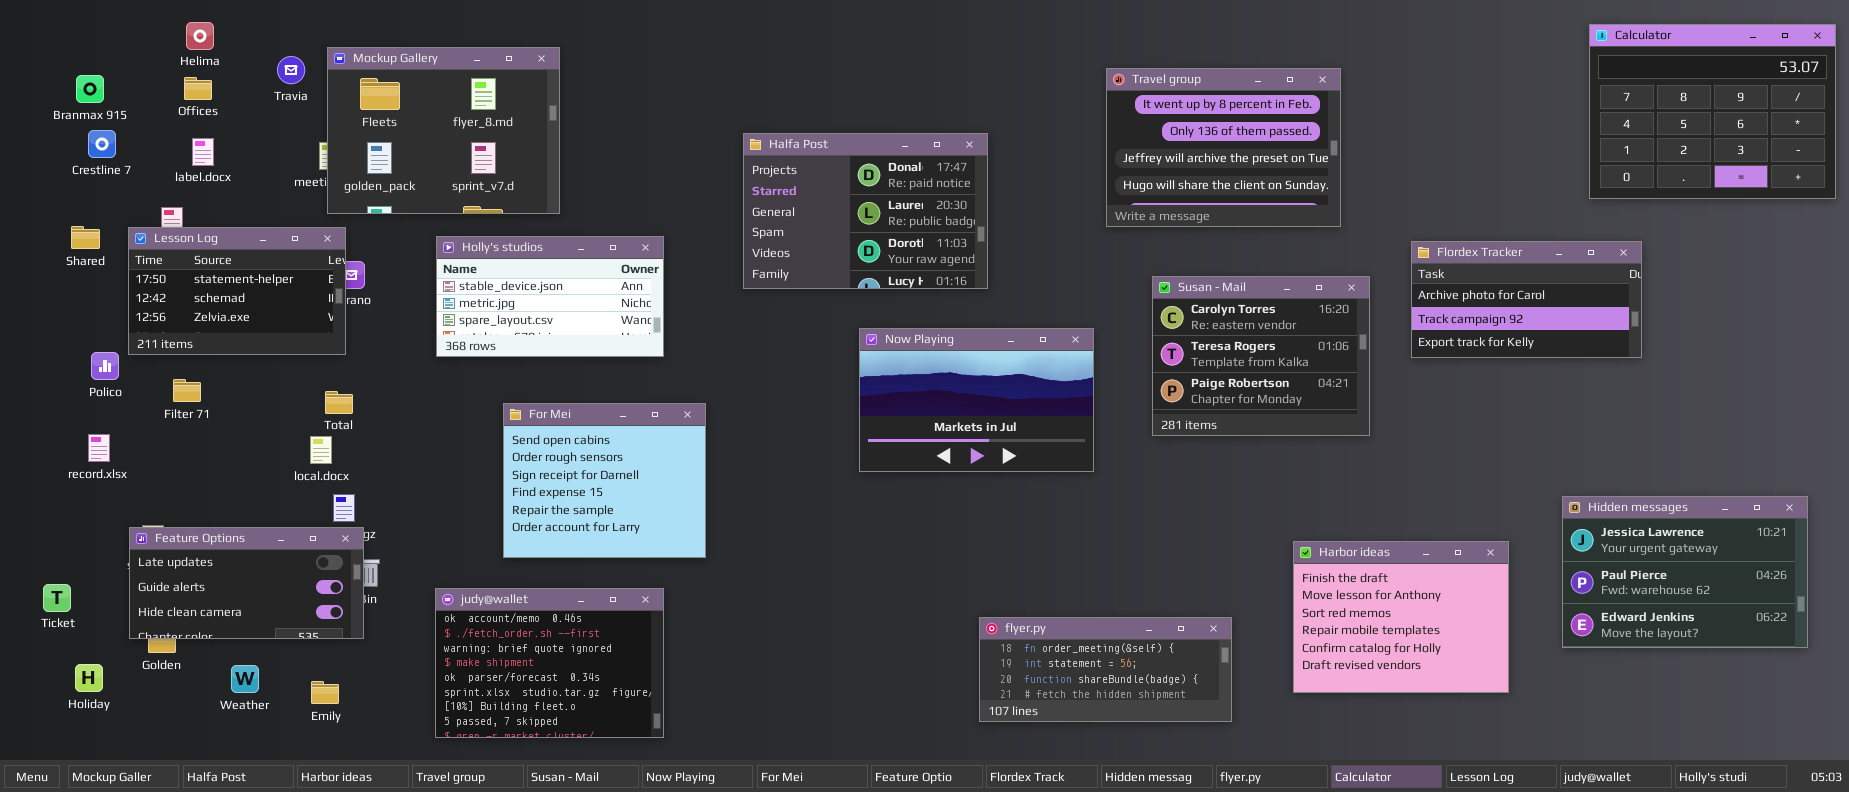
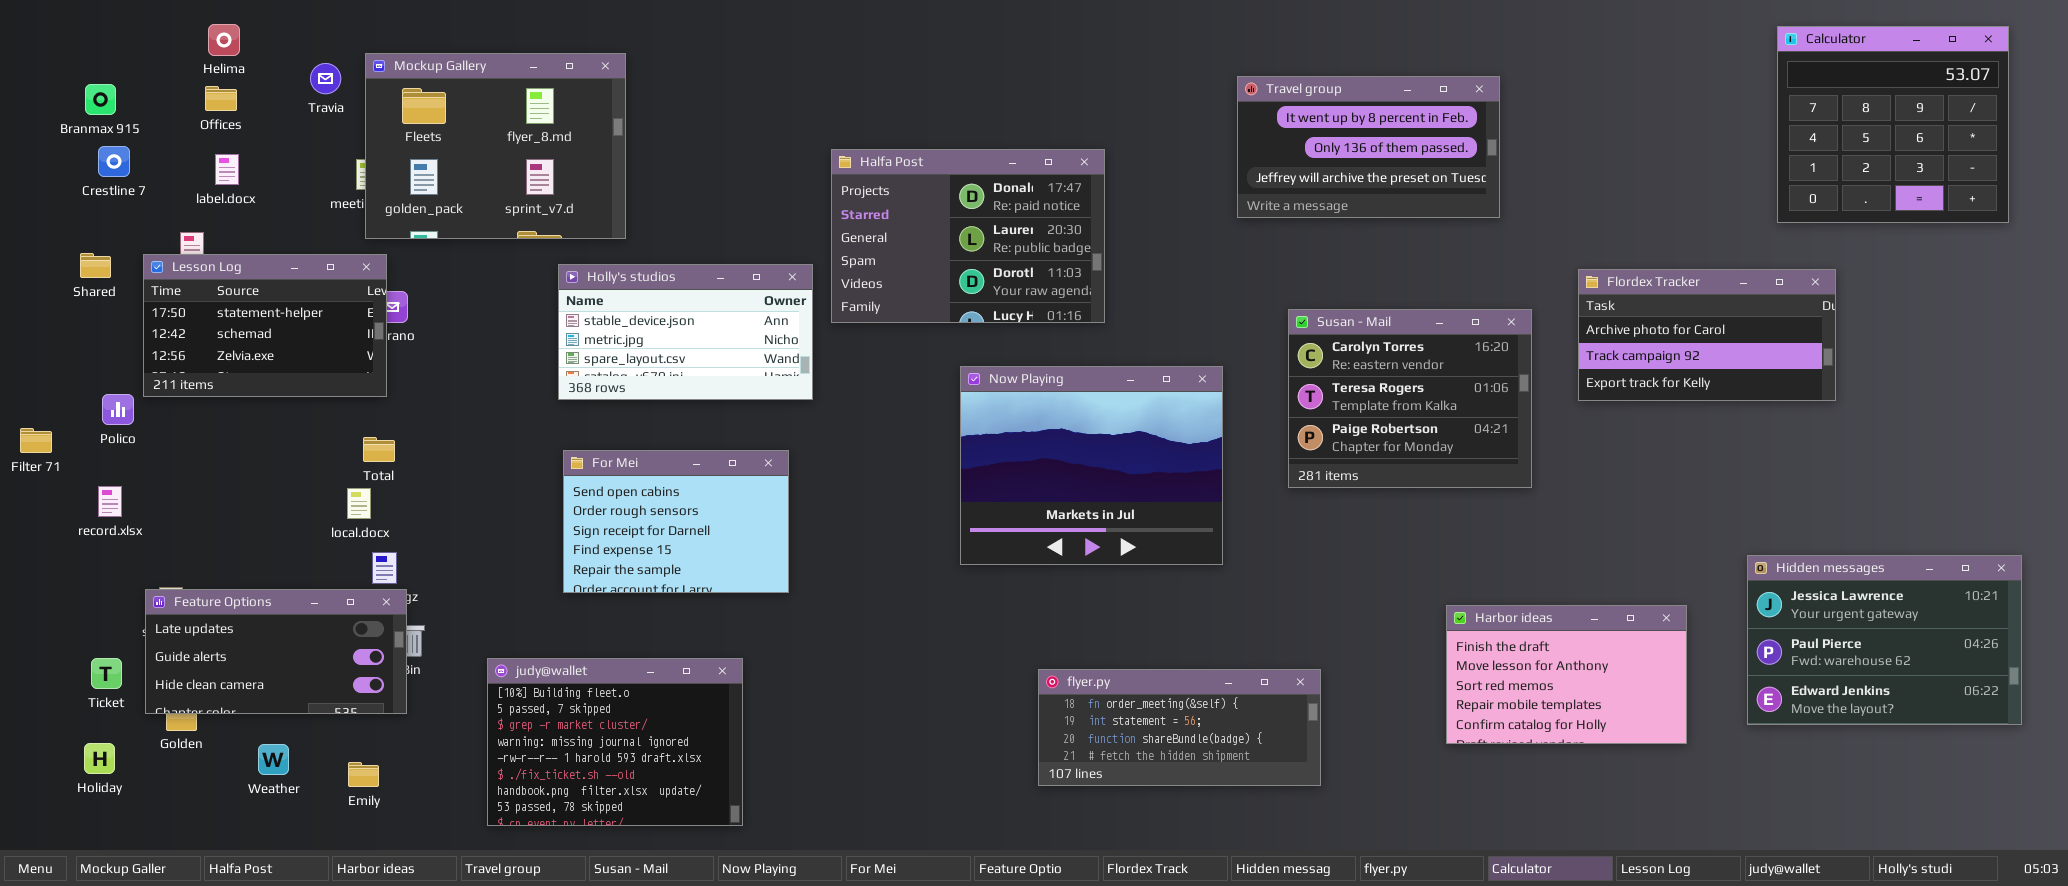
Calculator: [1589,24,1836,199] -> [1777,26,2009,223], resized
Travel group: [1106,68,1341,227] -> [1237,76,1500,218], resized
Holly's studios: [436,236,664,357] -> [558,264,813,400], moved
Now Playing: [859,328,1094,472] -> [960,366,1223,565], resized
Filter 71: [173,379,201,402] -> [20,428,52,453], moved
For Mei: [503,403,706,558] -> [563,450,789,593], resized
Harbor ideas: [1293,541,1509,693] -> [1446,605,1687,744], resized
Ticket: [43,584,71,612] -> [91,658,122,689], moved
judy@wallet: [435,588,664,738] -> [487,658,743,826], scrolled down 6 rows
flyer.py: [979,617,1232,722] -> [1038,669,1321,786], moved

